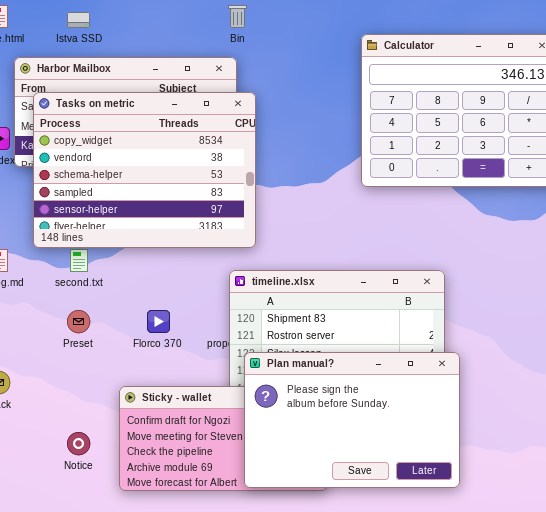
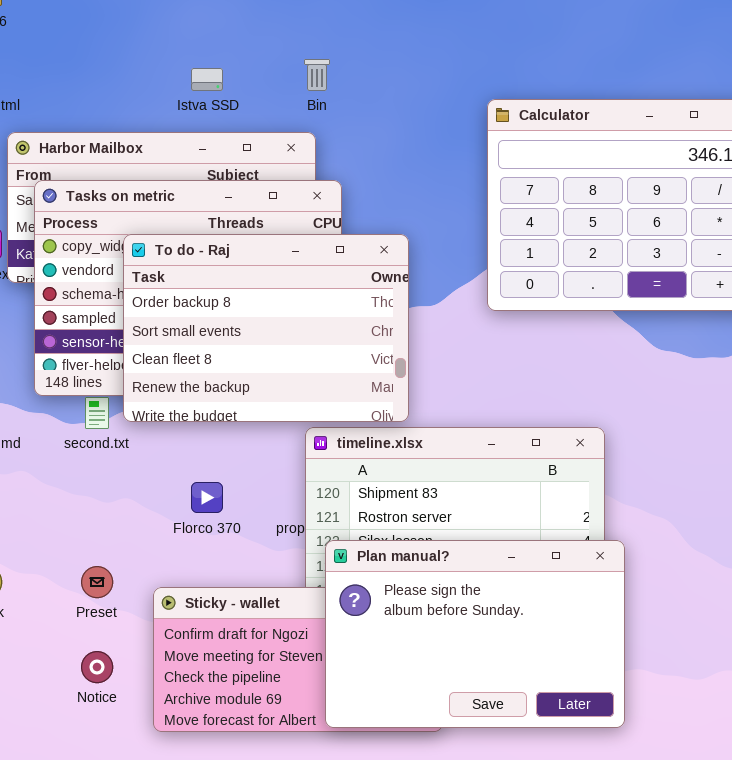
Istva SSD: [67,12,90,28] -> [191,68,223,91], moved
To do - Raj: none -> [123,234,409,422], opened
Preset: [67,310,90,333] -> [81,566,113,598], moved

